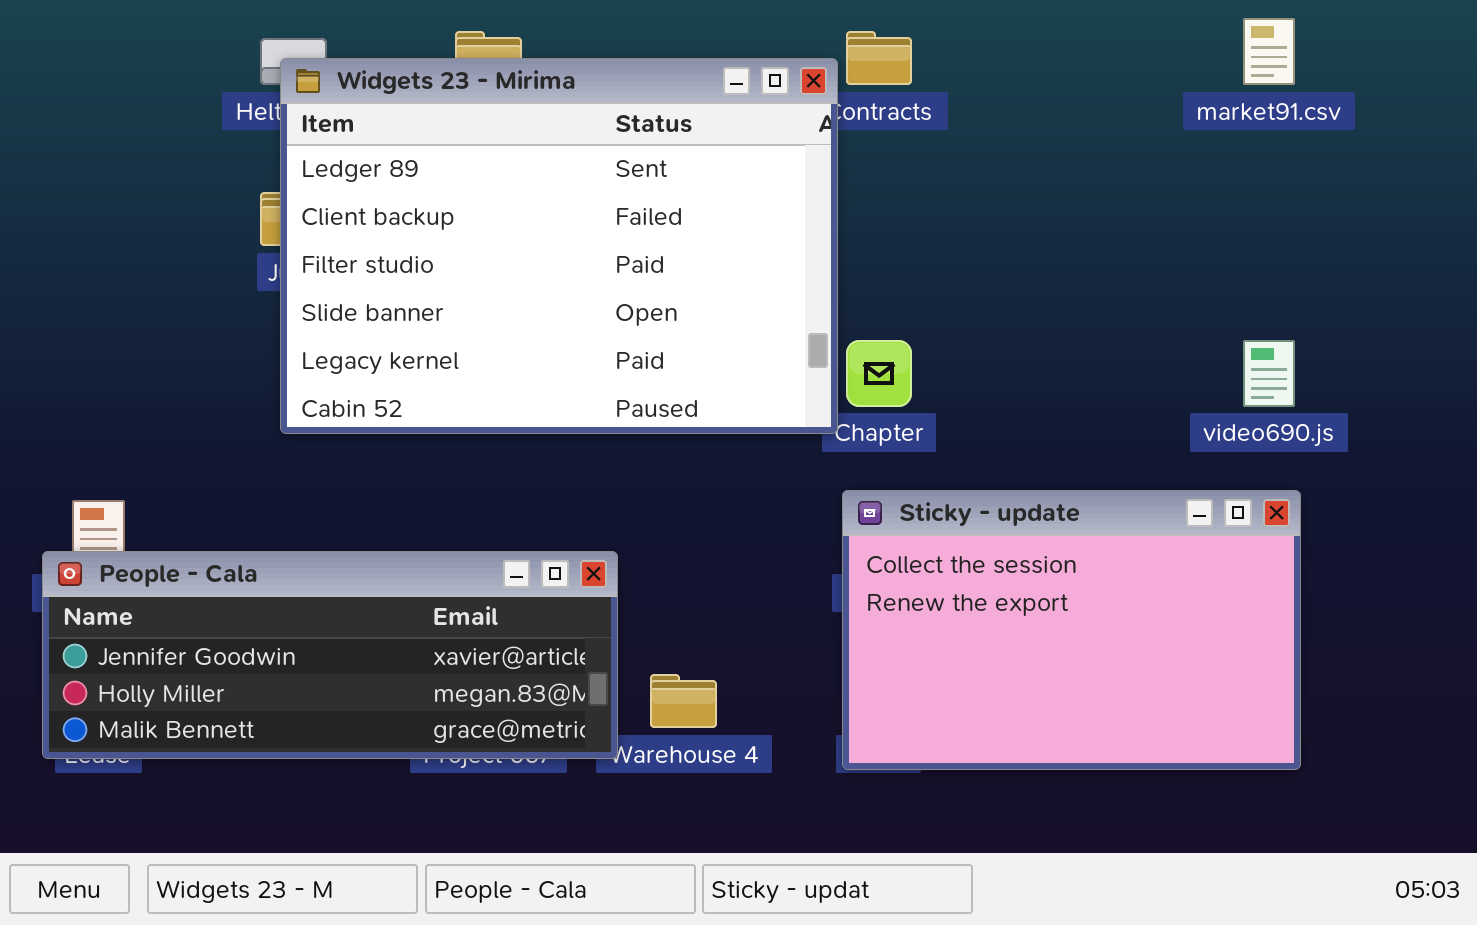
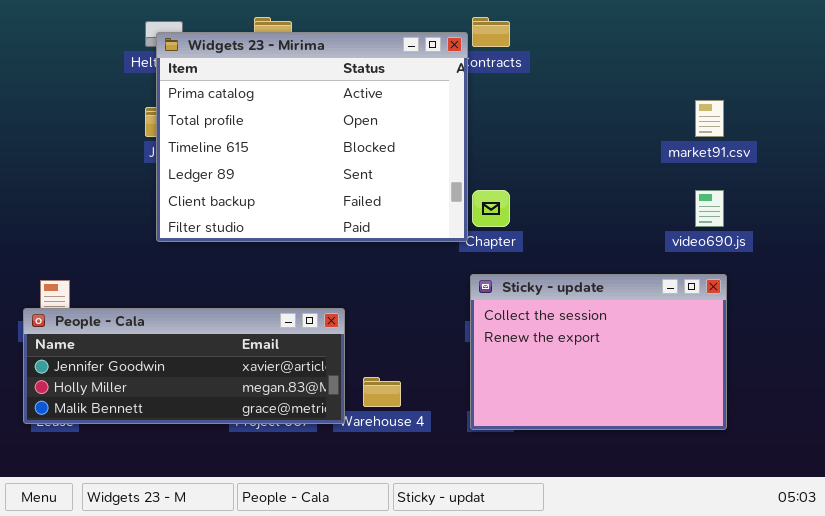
market91.csv: [1243,18,1295,85] -> [695,100,724,137], moved
Widgets 23 - Mirima: [280,58,838,434] -> [156,32,468,242], scrolled up 3 rows

